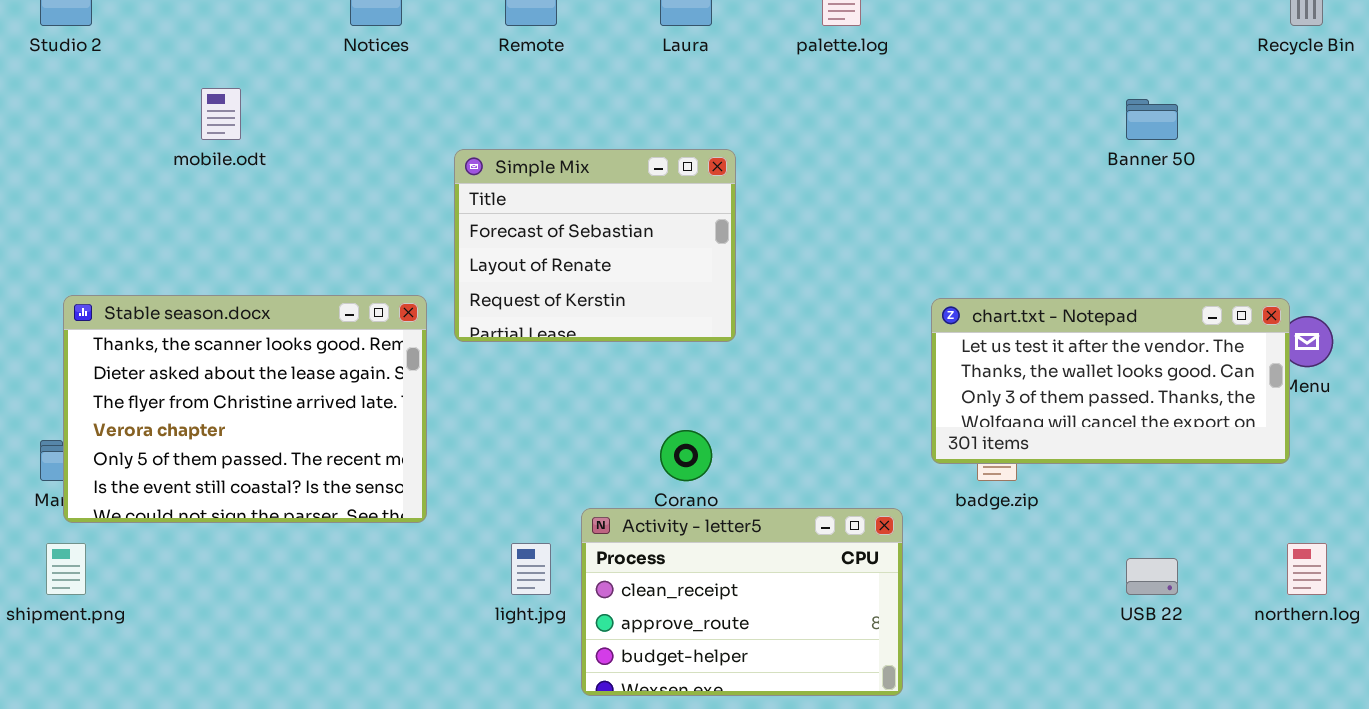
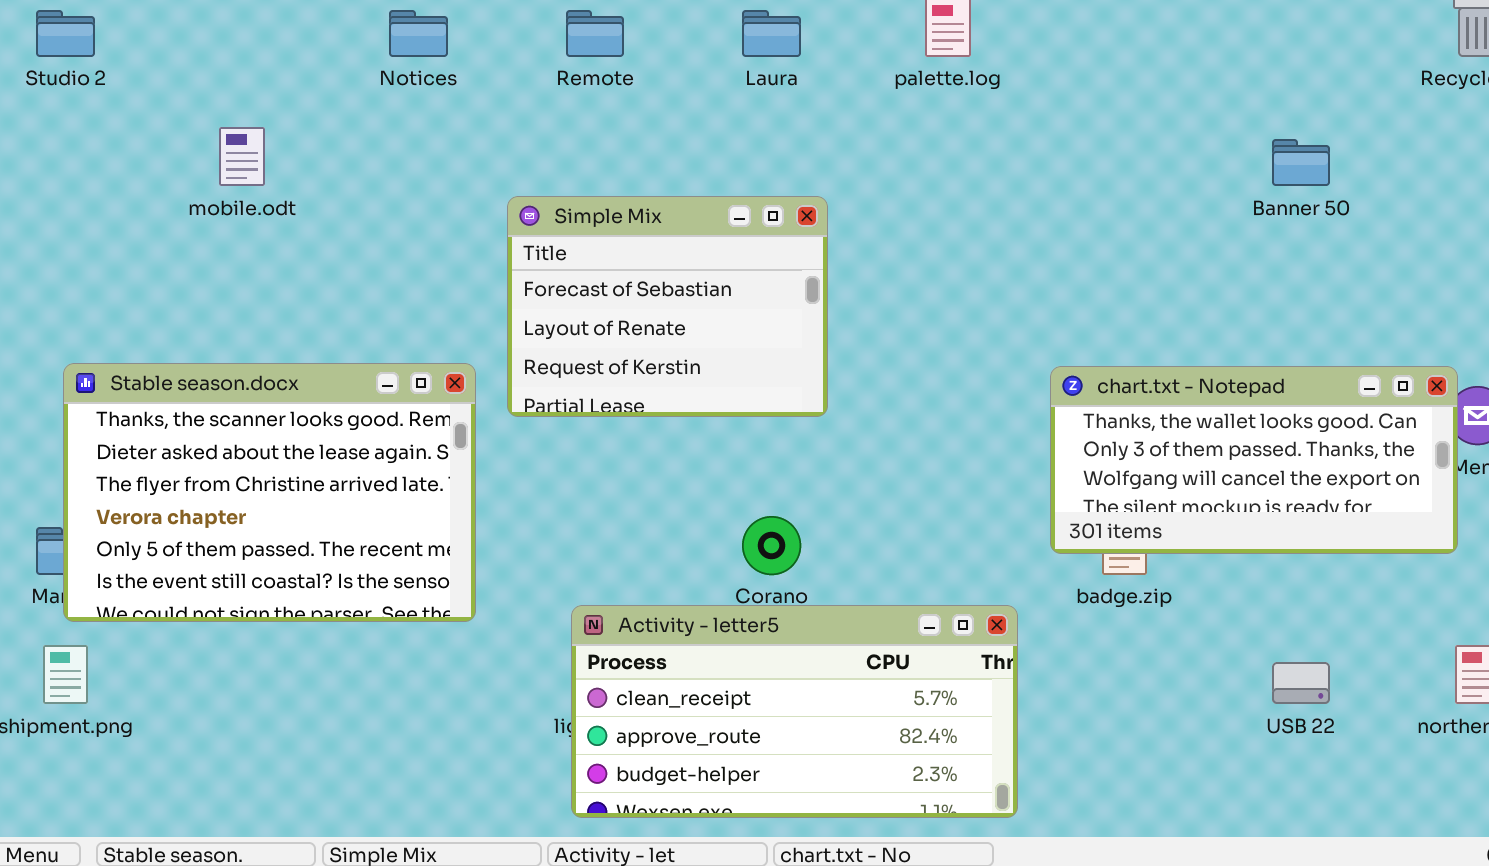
chart.txt - Notepad: [931,298,1290,464] -> [1050,366,1458,554], scrolled down 1 row
Activity - letter5: [581,508,903,696] -> [571,605,1018,818], resized

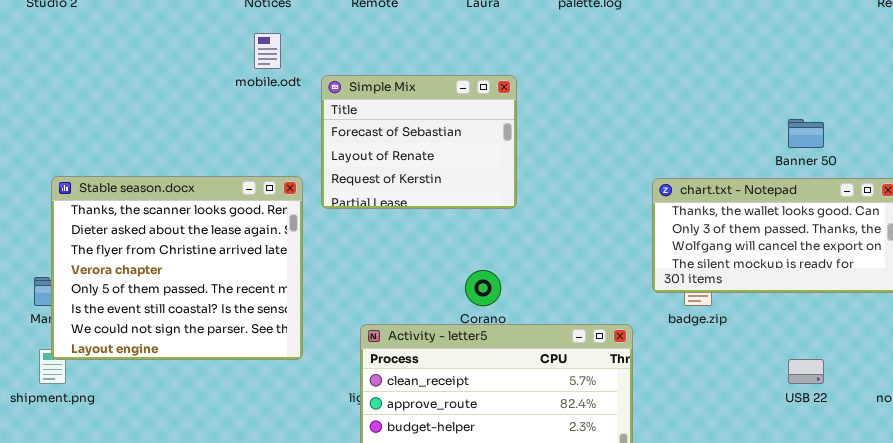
mobile.odt: [219,127,265,186] -> [254,33,281,69], moved
Banner 50: [1272,139,1330,186] -> [788,119,824,148], moved
Stable season.docx: [63,363,476,622] -> [51,176,303,360], resized

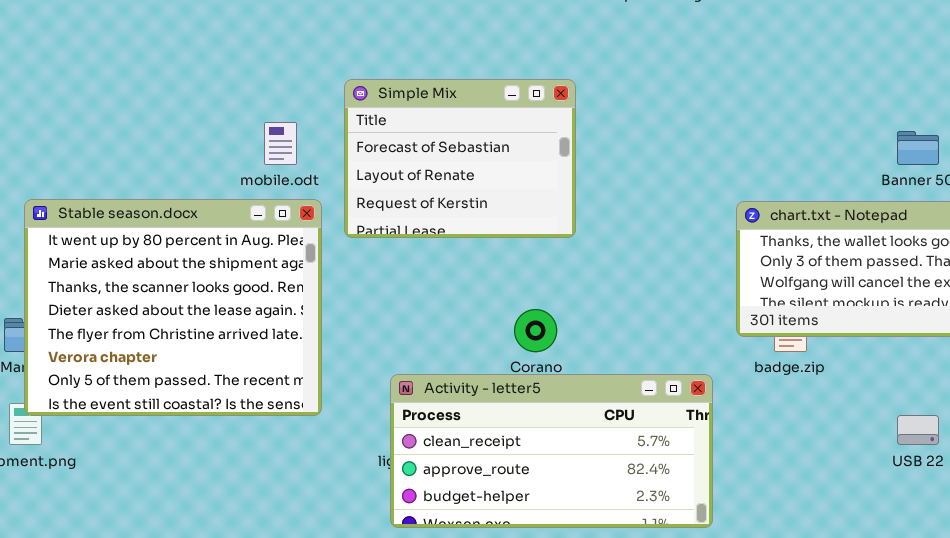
mobile.odt: [254,33,281,69] -> [264,122,297,165], moved
Stable season.docx: [51,176,303,360] -> [24,199,322,416], scrolled up 2 rows

